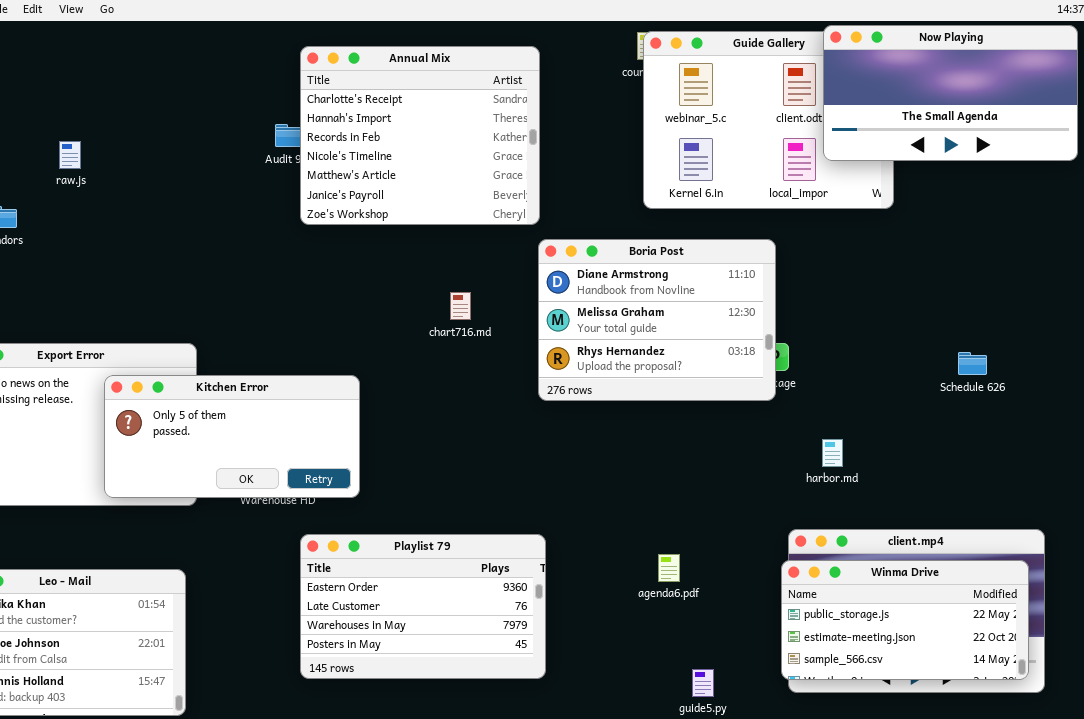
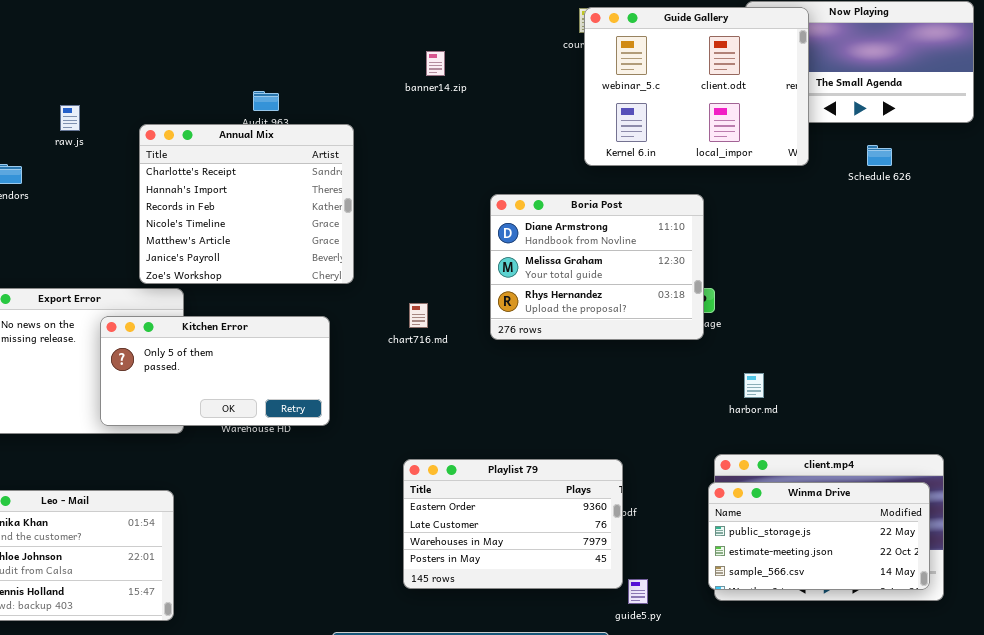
Guide Gallery: [643,31,894,209] -> [584,7,809,166], raised
Annual Mix: [300,46,540,225] -> [139,124,354,284], moved
chart716.md: [450,292,471,320] -> [409,303,428,328], moved
Schedule 626: [958,352,987,375] -> [867,145,892,166], moved
Playlist 79: [300,534,546,679] -> [403,459,623,589], moved

